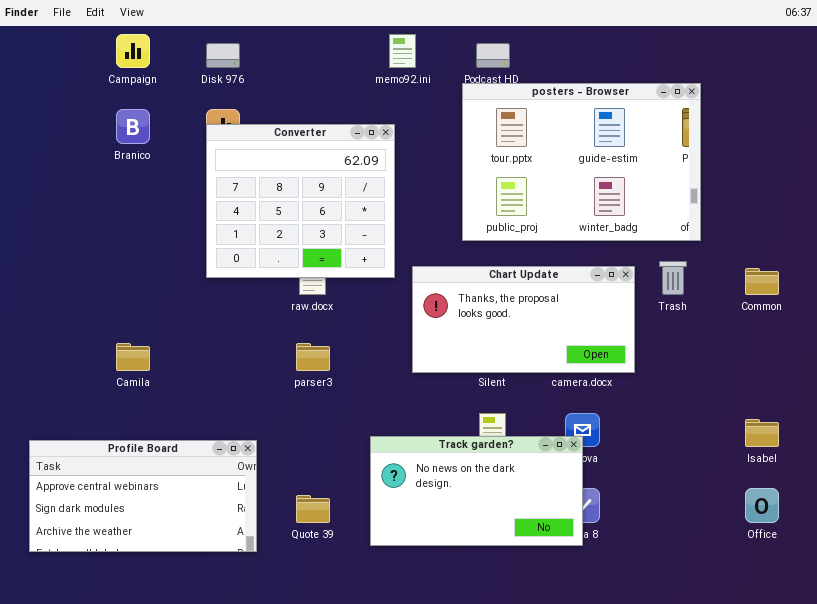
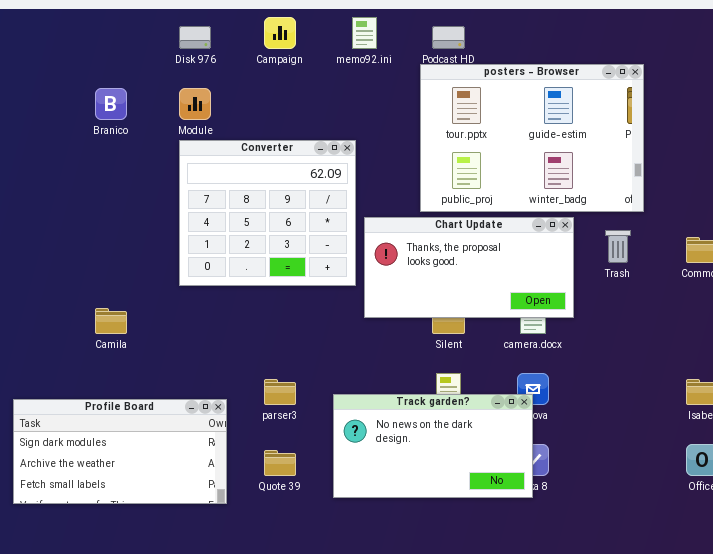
Campaign: [116,34,150,68] -> [264,17,296,49], moved
Converter: [206,124,395,278] -> [179,140,356,286], moved
Chart Update: [412,266,635,373] -> [364,217,574,318], moved
parser3: [296,343,330,371] -> [264,379,296,405], moved
Profile Board: [29,440,257,552] -> [13,399,227,504], scrolled down 1 row

